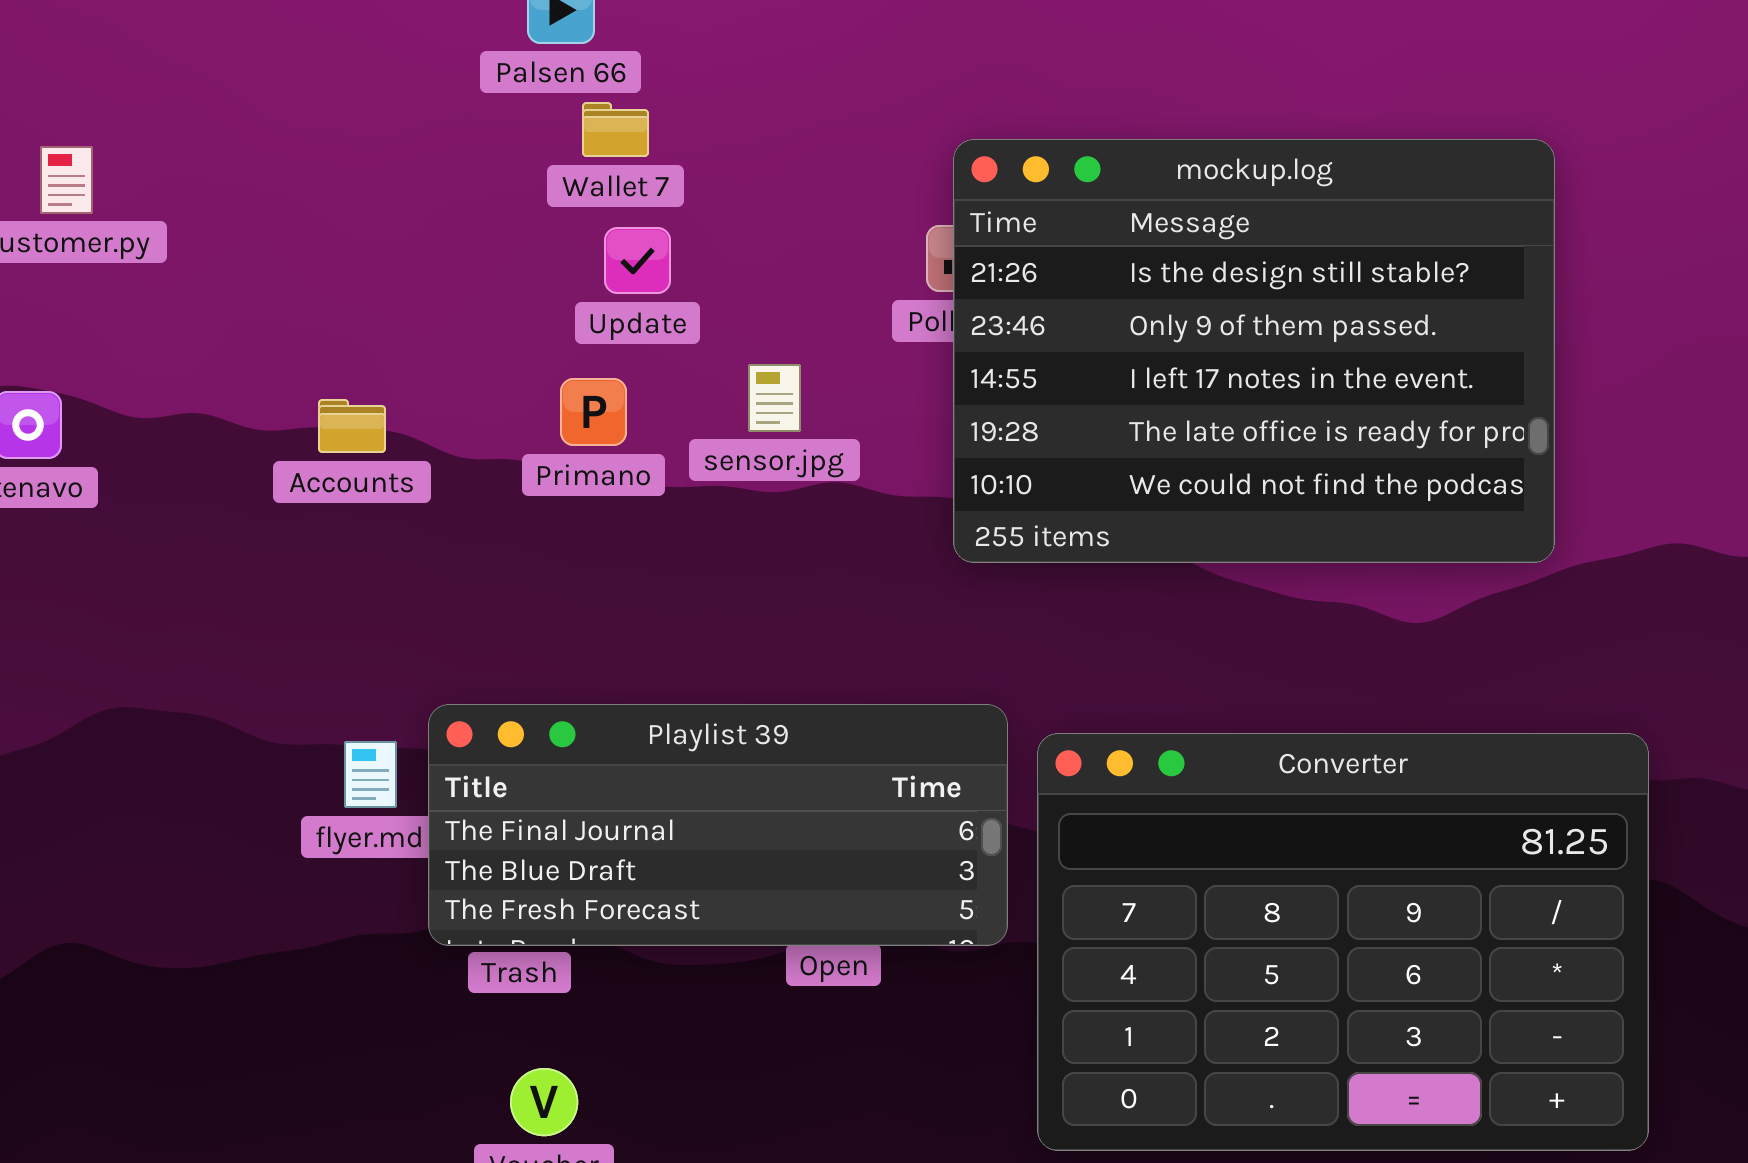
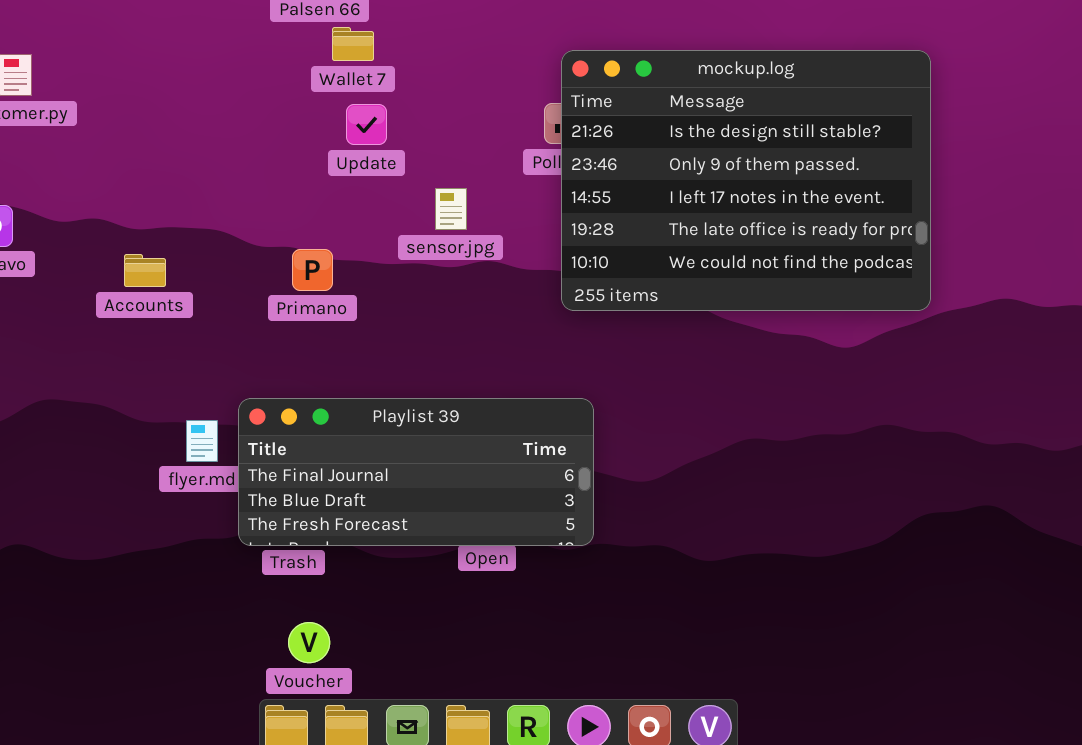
Primano: [560,378,627,446] -> [292,249,333,291], moved
Accounts: [318,399,386,453] -> [124,254,166,287], moved
Converter: [1037,733,1649,1151] -> none, closed

